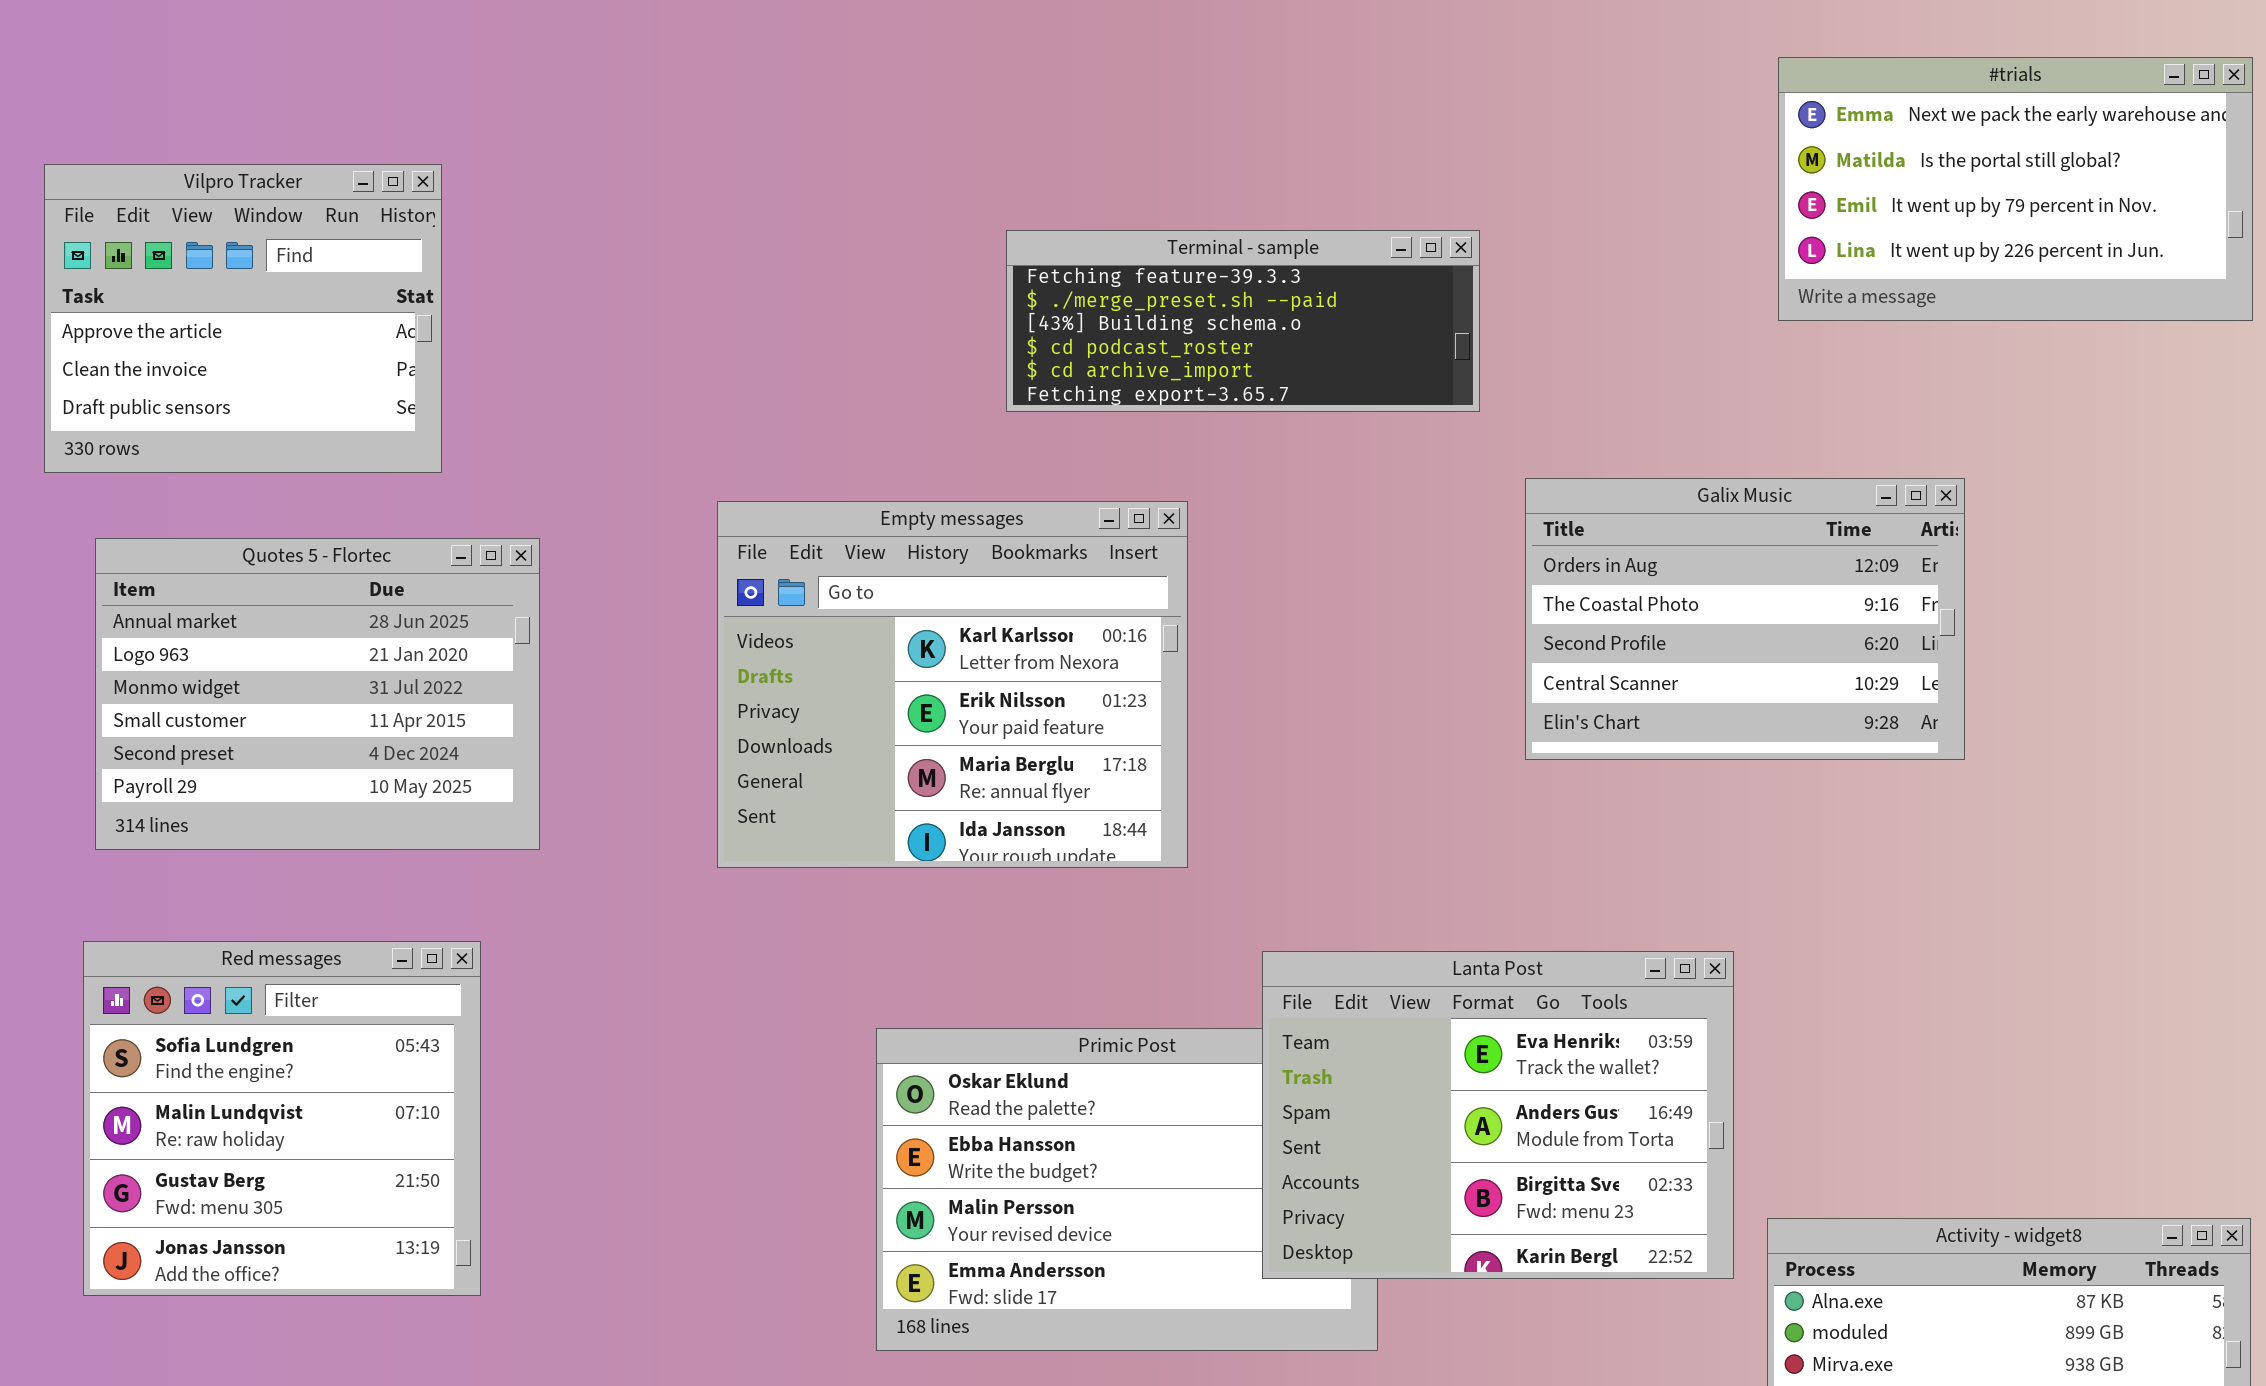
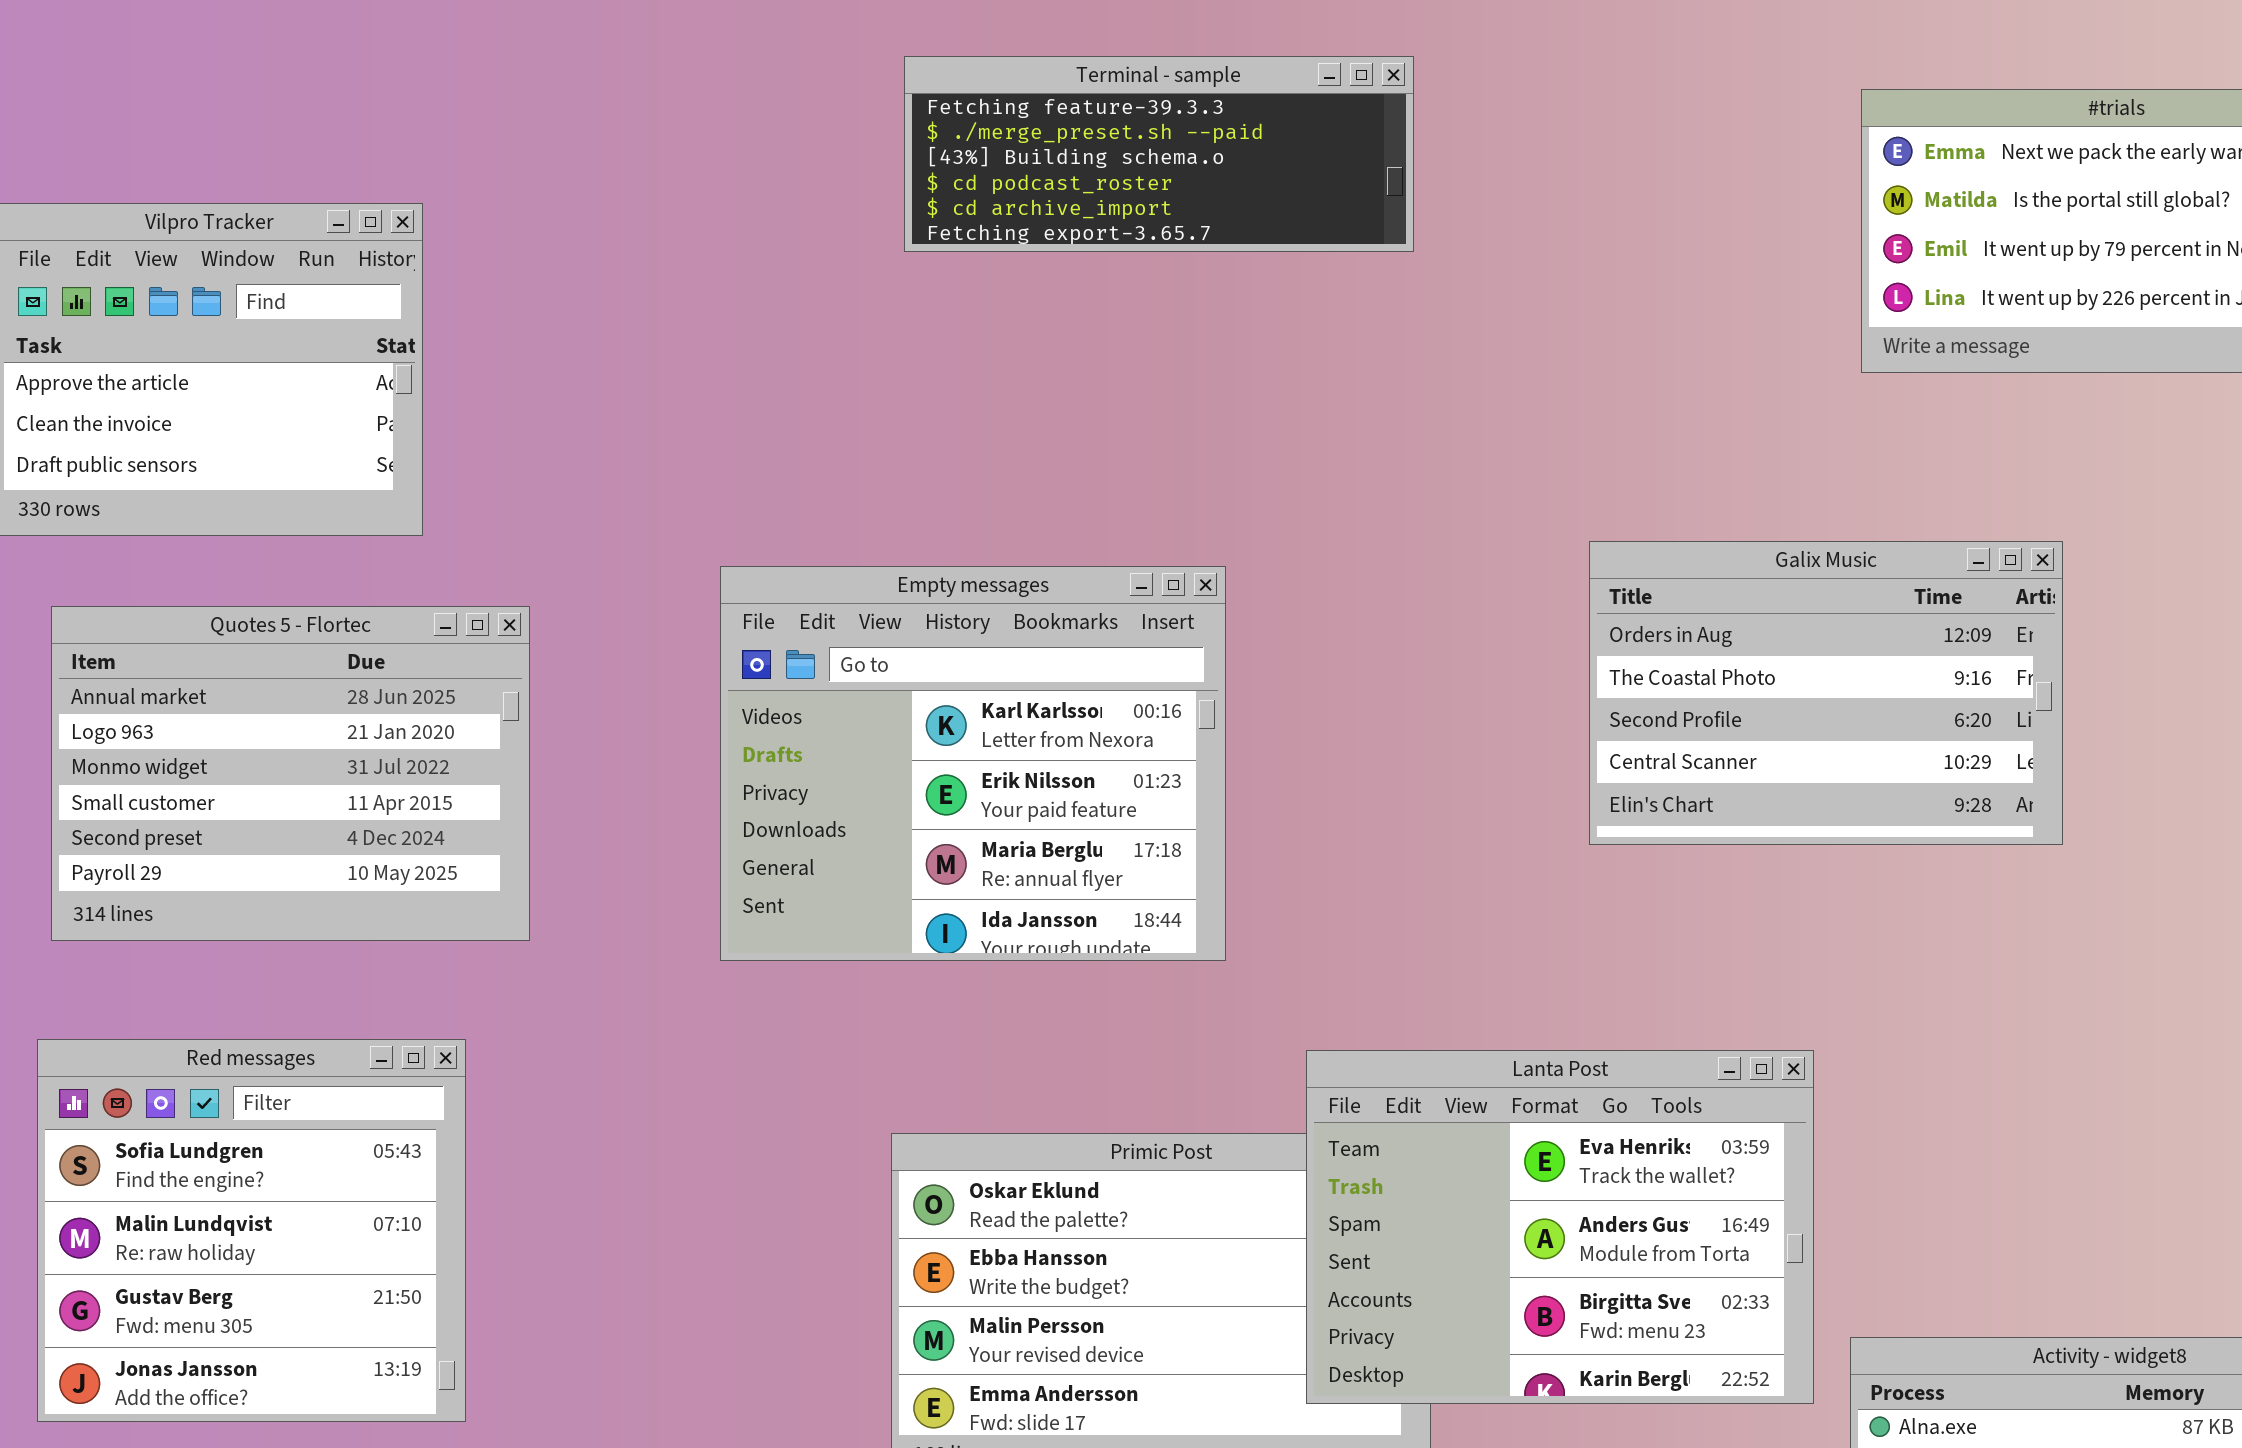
Terminal - sample: [1006,230,1480,412] -> [904,56,1414,252], moved

